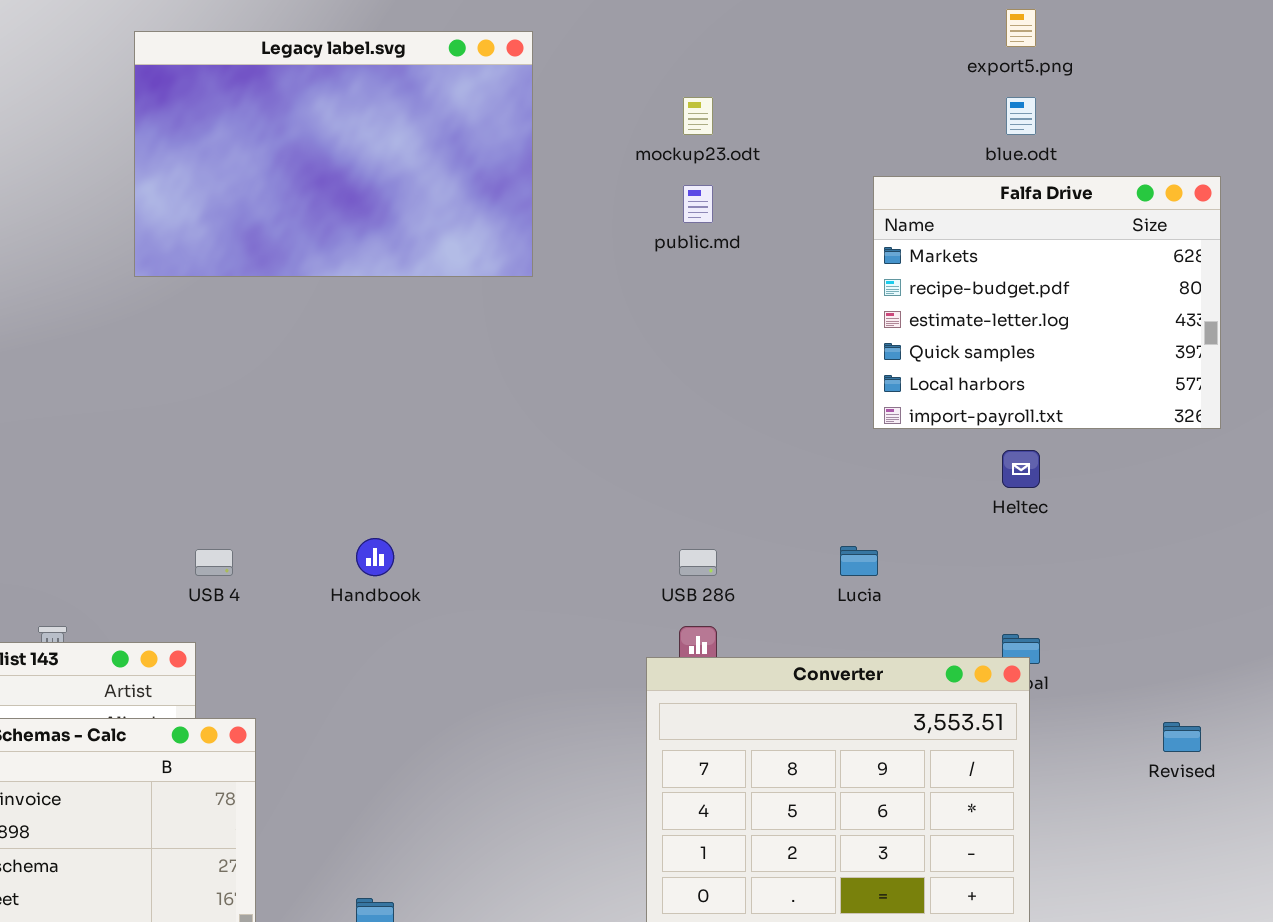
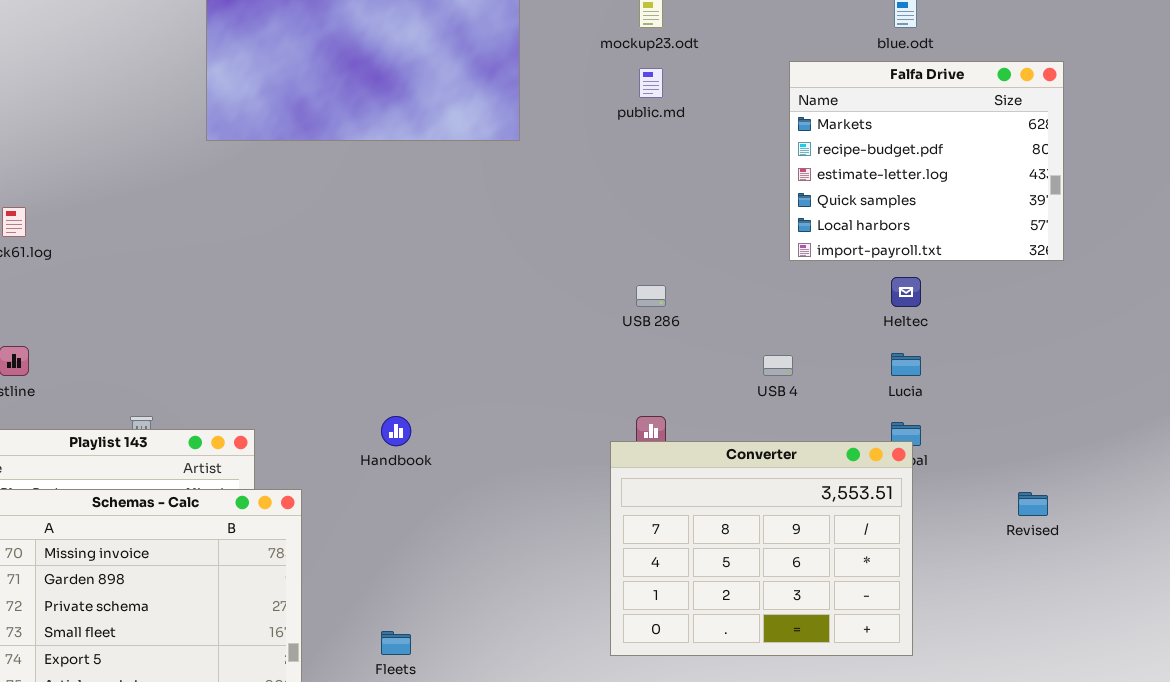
Handbook: [356,538,394,576] -> [381,416,411,446], moved
Lucia: [840,546,878,576] -> [891,353,921,376], moved
USB 4: [195,549,233,576] -> [763,355,793,376], moved
USB 286: [679,549,717,576] -> [636,285,666,307], moved

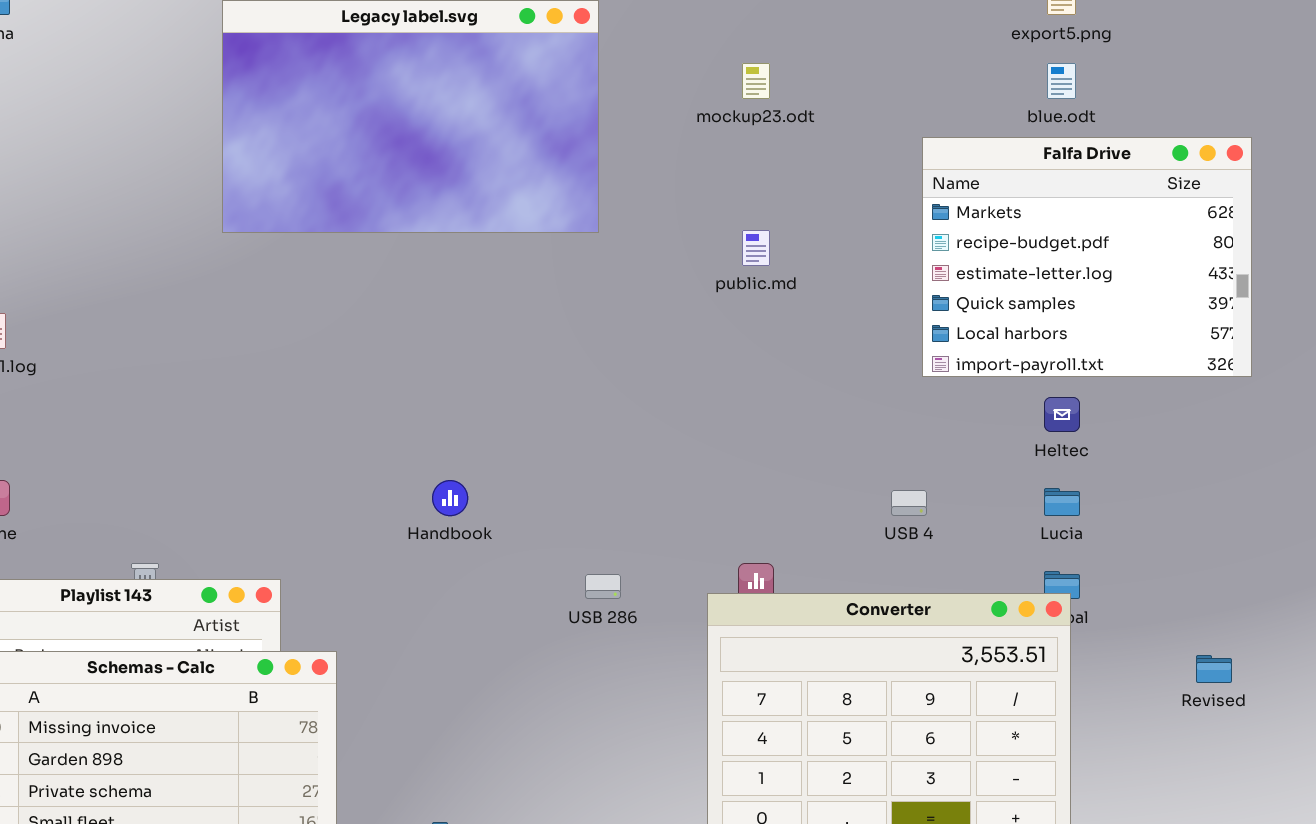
public.md: [639,68,663,98] -> [742,230,770,266], moved
USB 286: [636,285,666,307] -> [585,574,621,599], moved
Handbook: [381,416,411,446] -> [432,480,468,516], moved

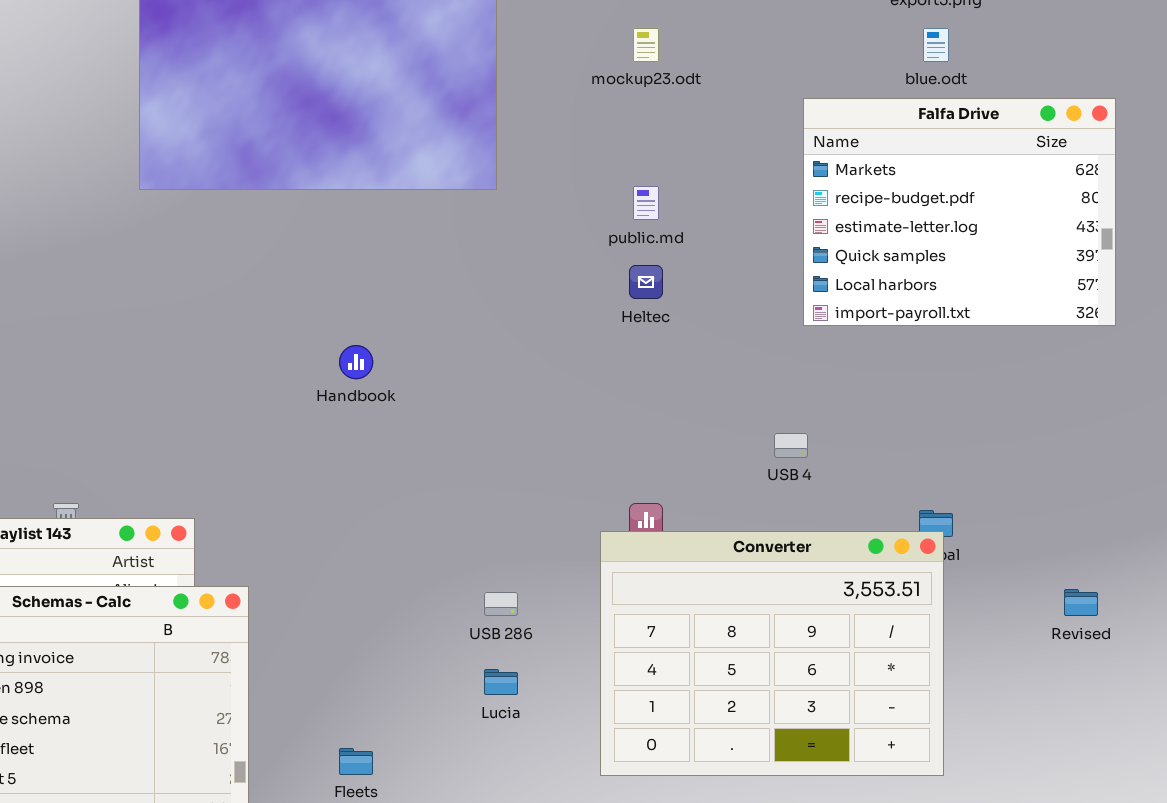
Heltec: [1044,397,1080,432] -> [629,265,663,299], moved
Handbook: [432,480,468,516] -> [339,345,373,379], moved
Lucia: [1044,488,1080,516] -> [484,669,518,695], moved
USB 286: [585,574,621,599] -> [484,592,518,616], moved

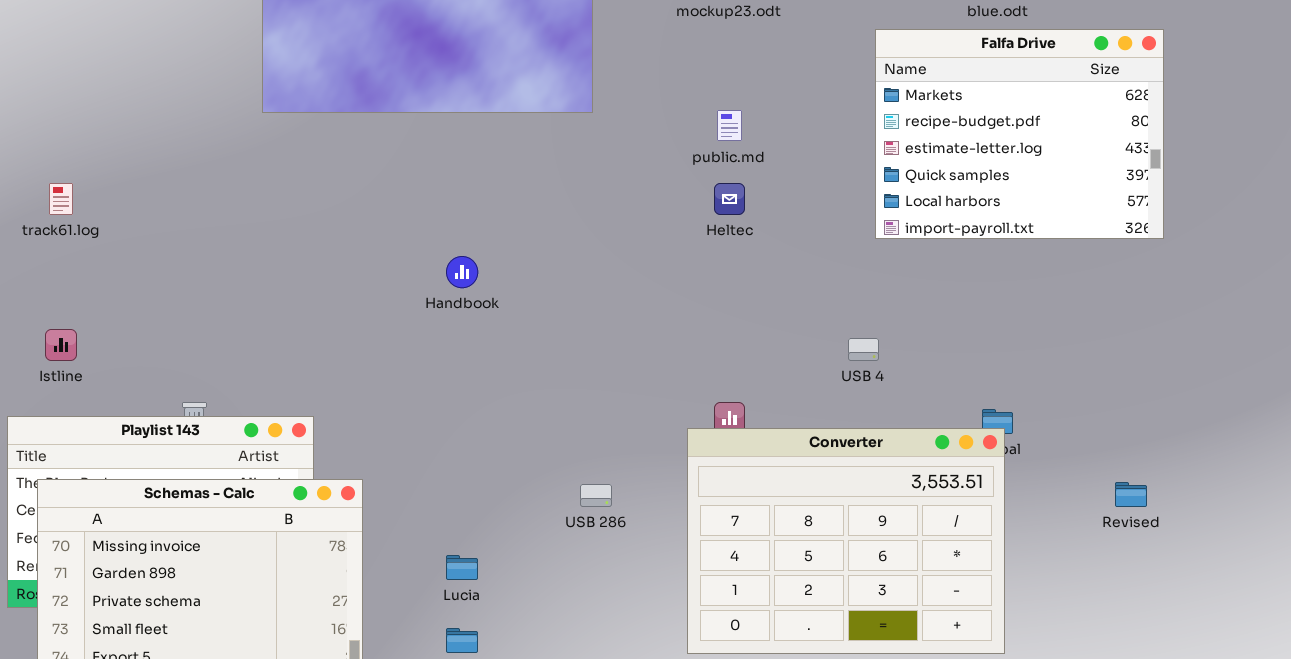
Lucia: [484,669,518,695] -> [446,555,478,580], moved

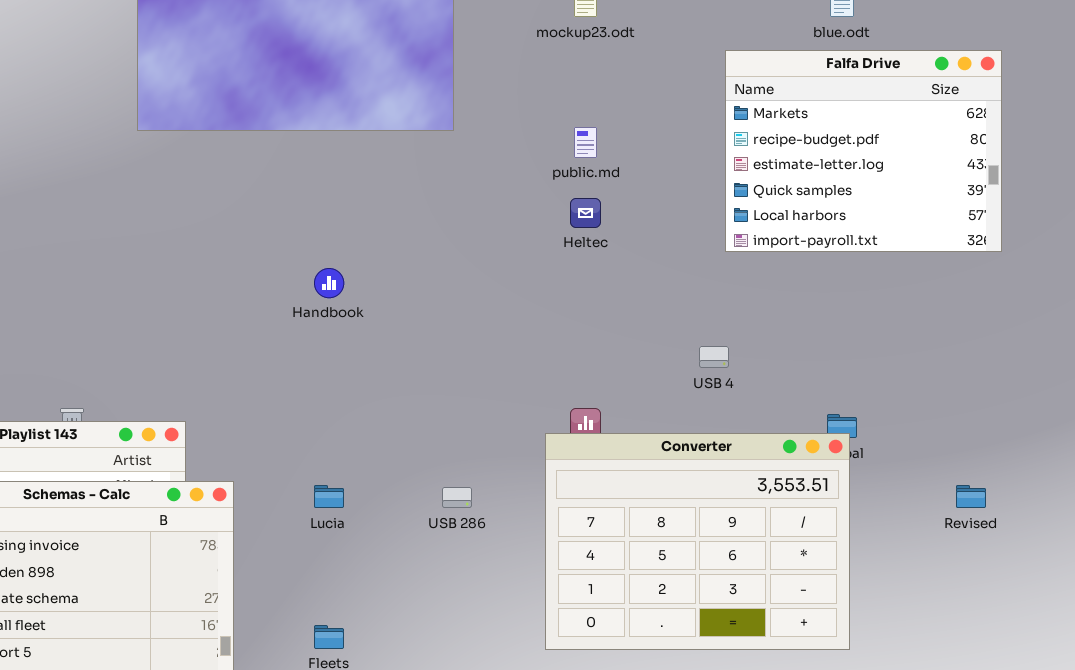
Lucia: [446,555,478,580] -> [314,485,344,508], moved

